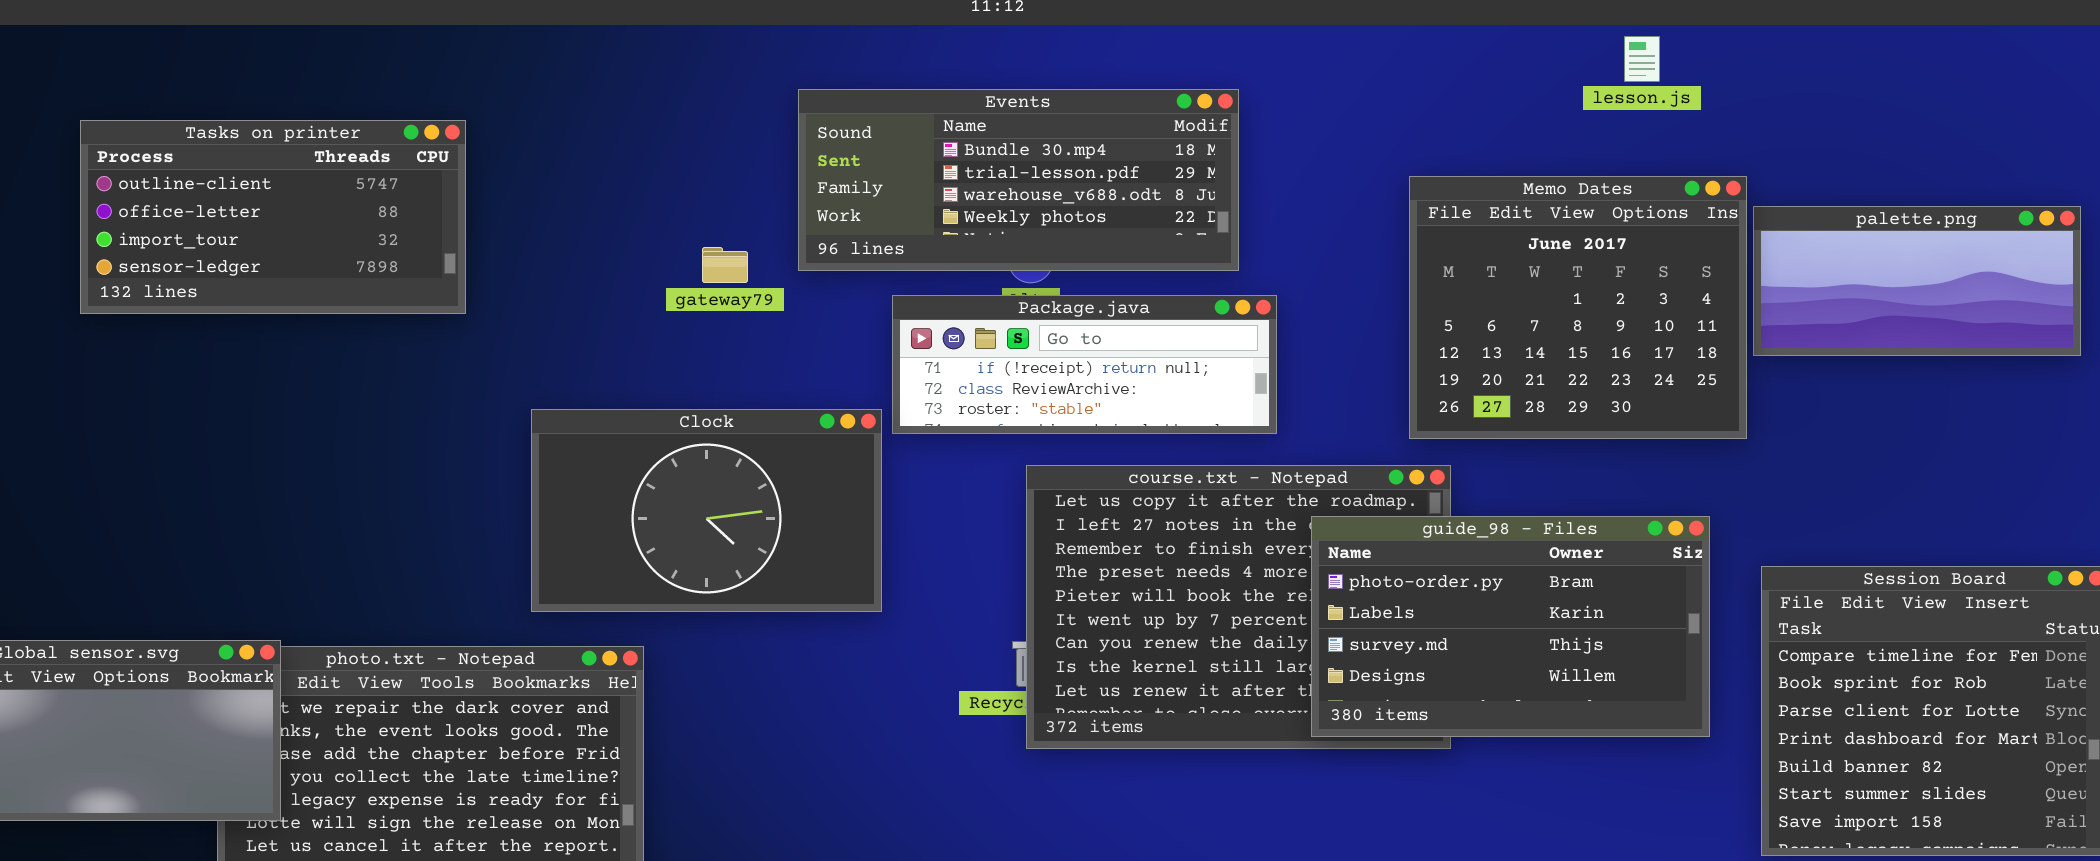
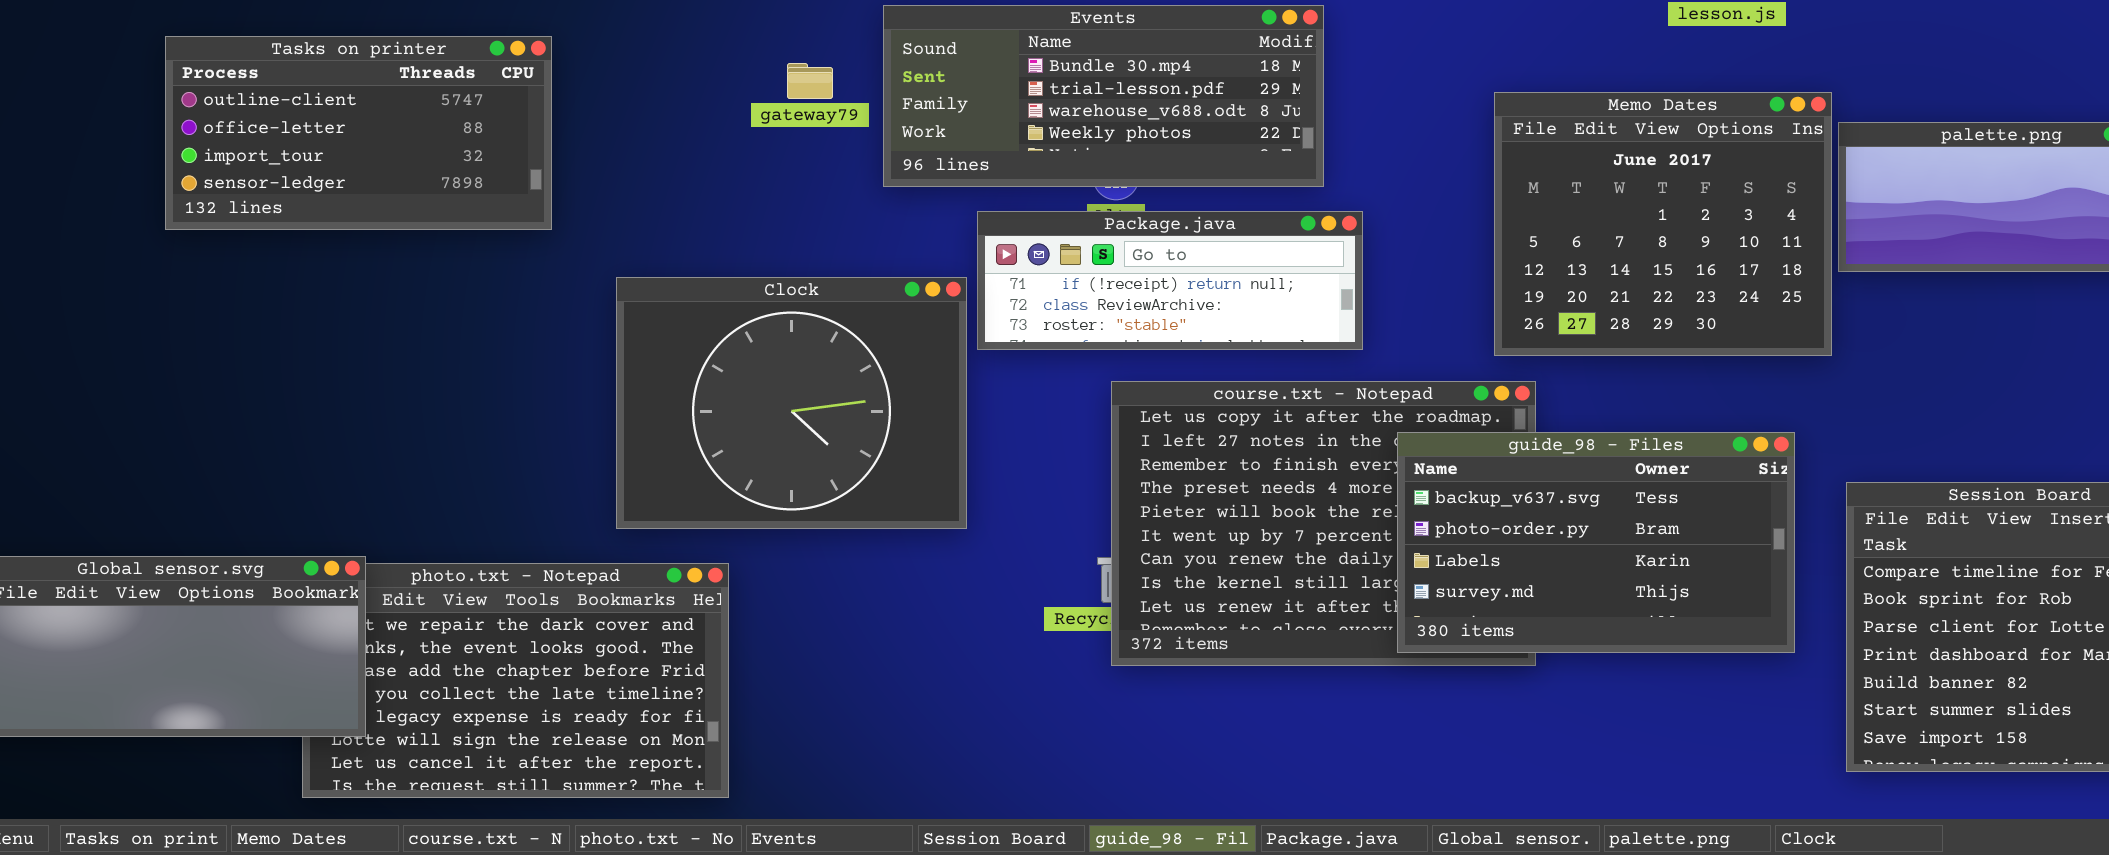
gateway79: [702,247,748,283] -> [787,63,833,99], moved
Clock: [531,409,882,612] -> [616,277,967,529], resized
guide_98 - Files: [1311,516,1710,737] -> [1397,432,1795,653], scrolled up 1 row

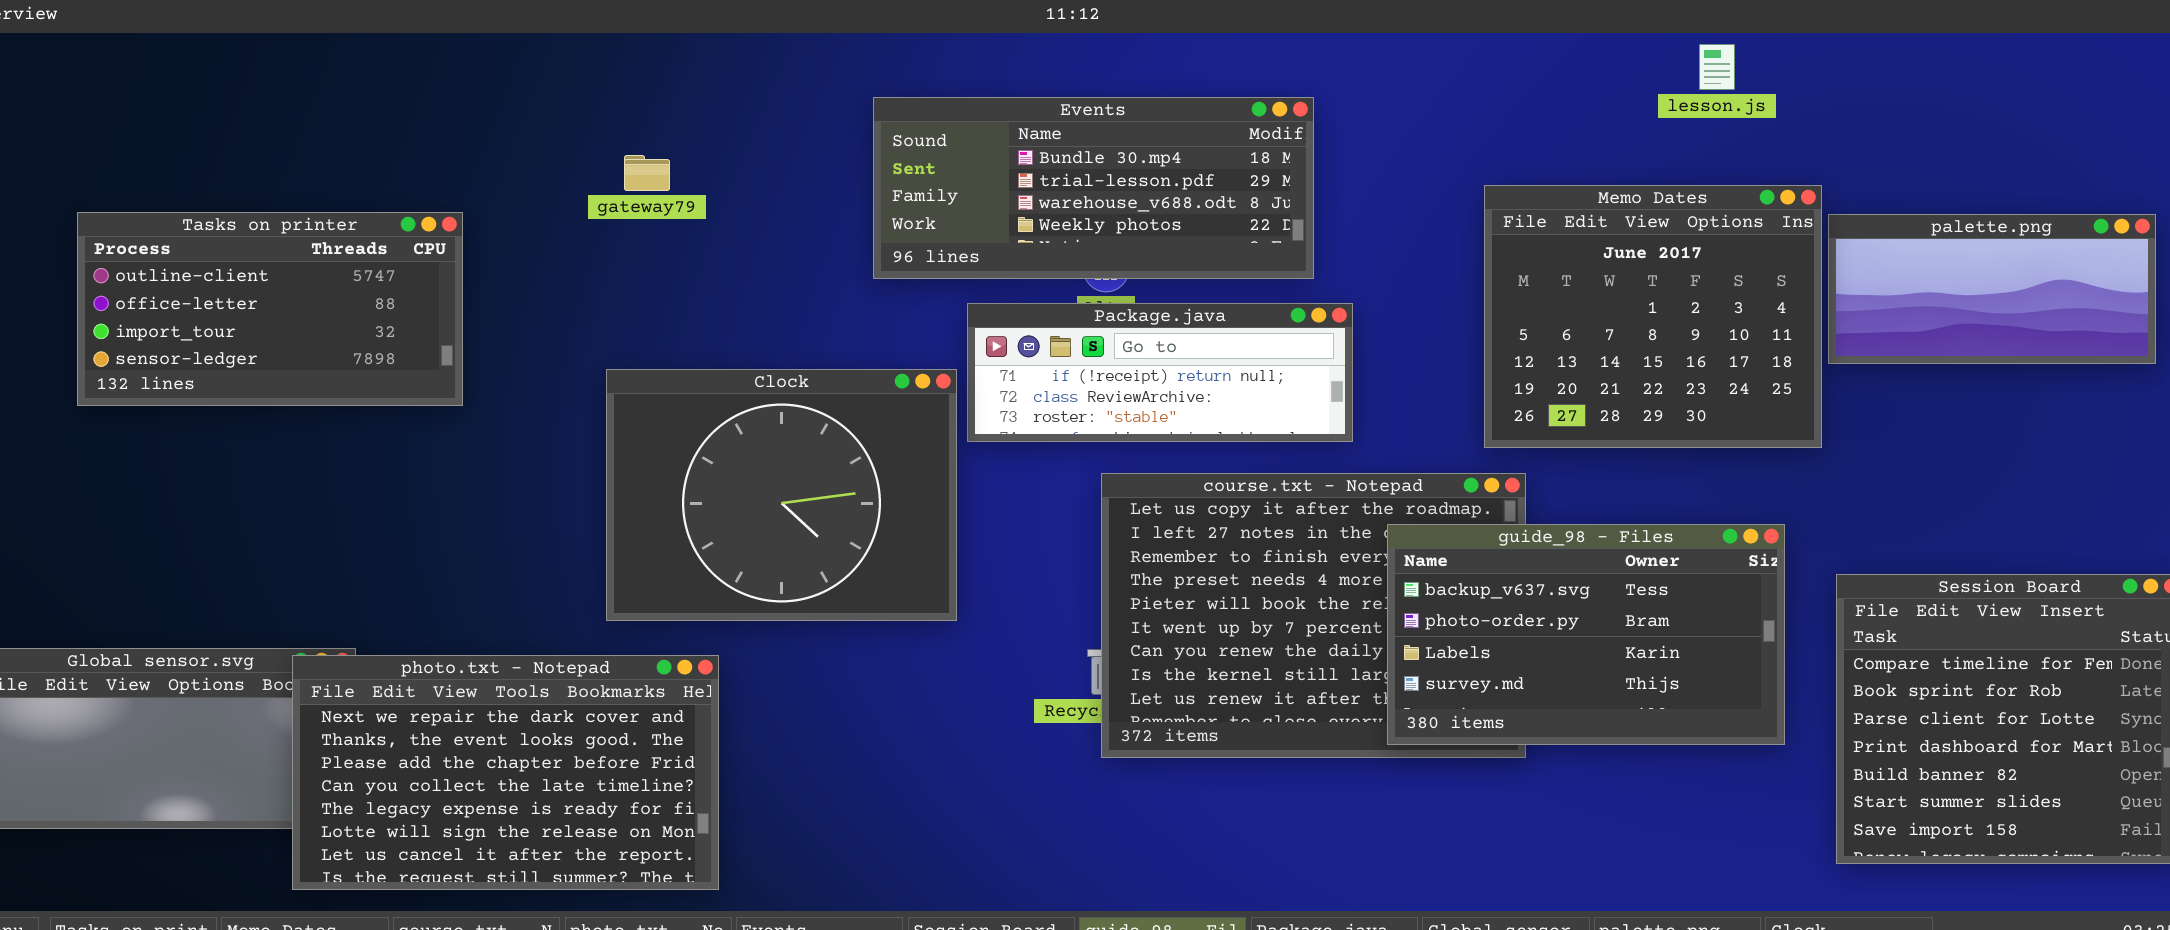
Tasks on printer: [165,36,552,230] -> [77,212,463,406], moved
gateway79: [787,63,833,99] -> [624,155,670,191], moved
photo.txt - Notepad: [302,563,729,798] -> [292,655,719,890], raised

